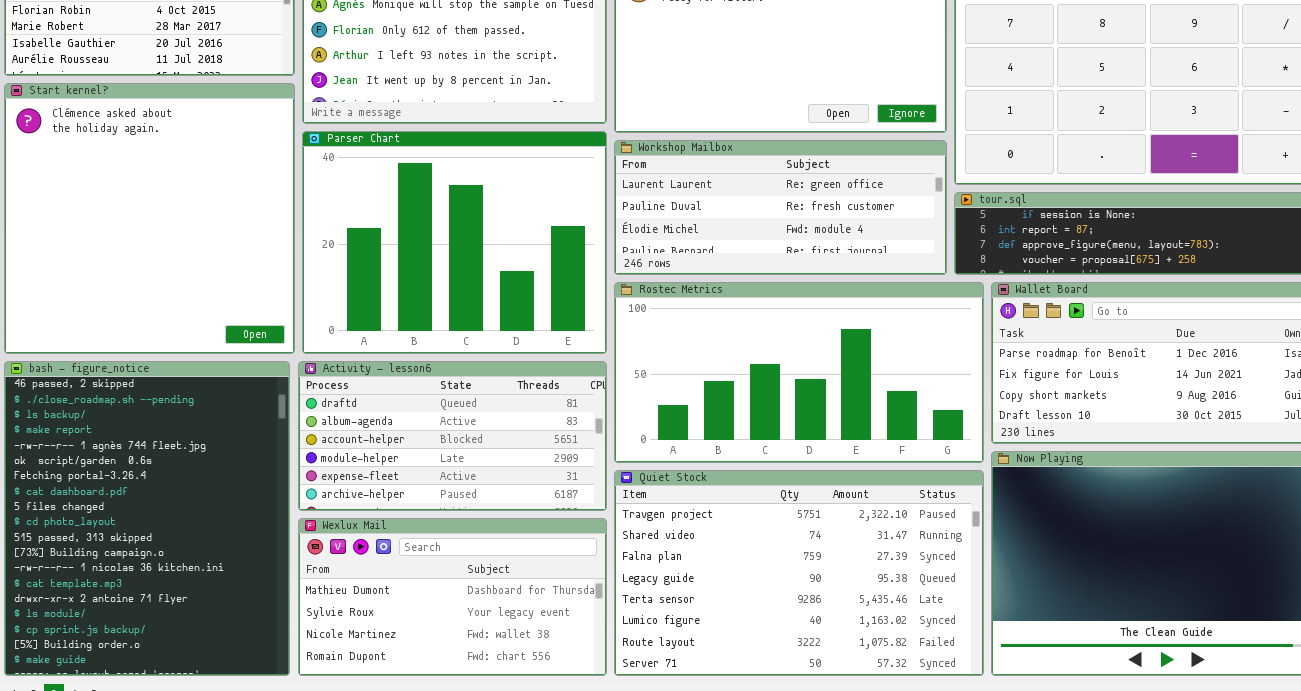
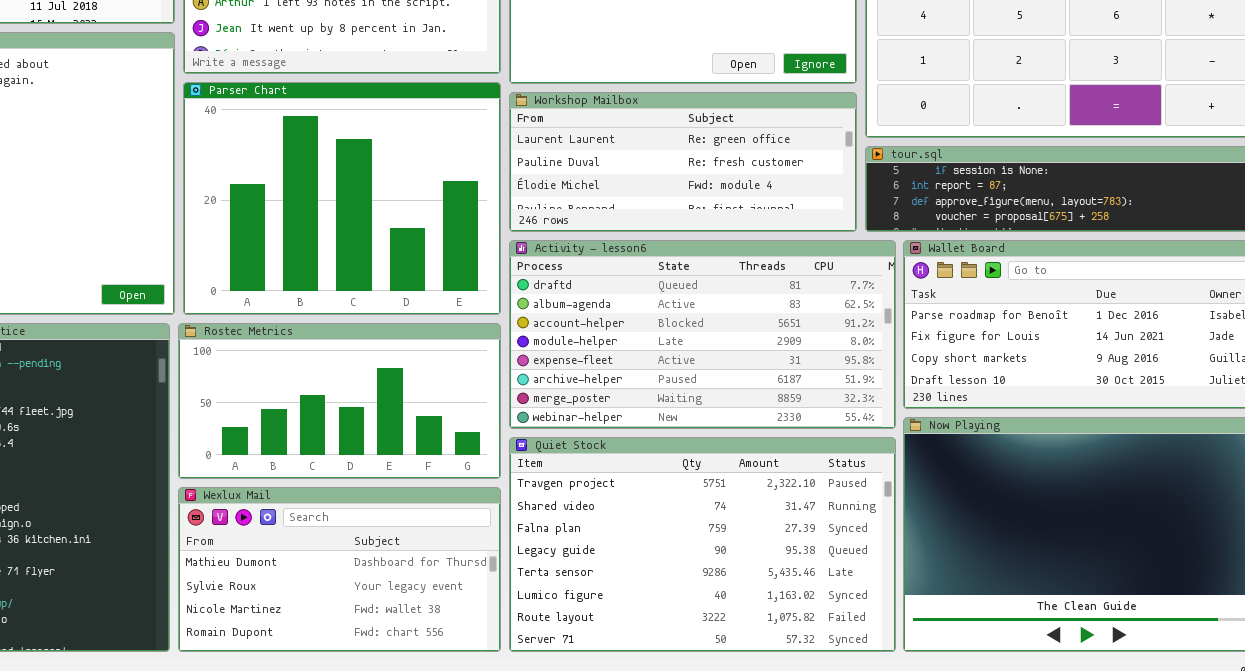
Rostec Metrics: [614,282,984,463] -> [178,323,501,479], moved, resized
Activity - lesson6: [298,361,607,511] -> [509,240,896,429], moved, resized

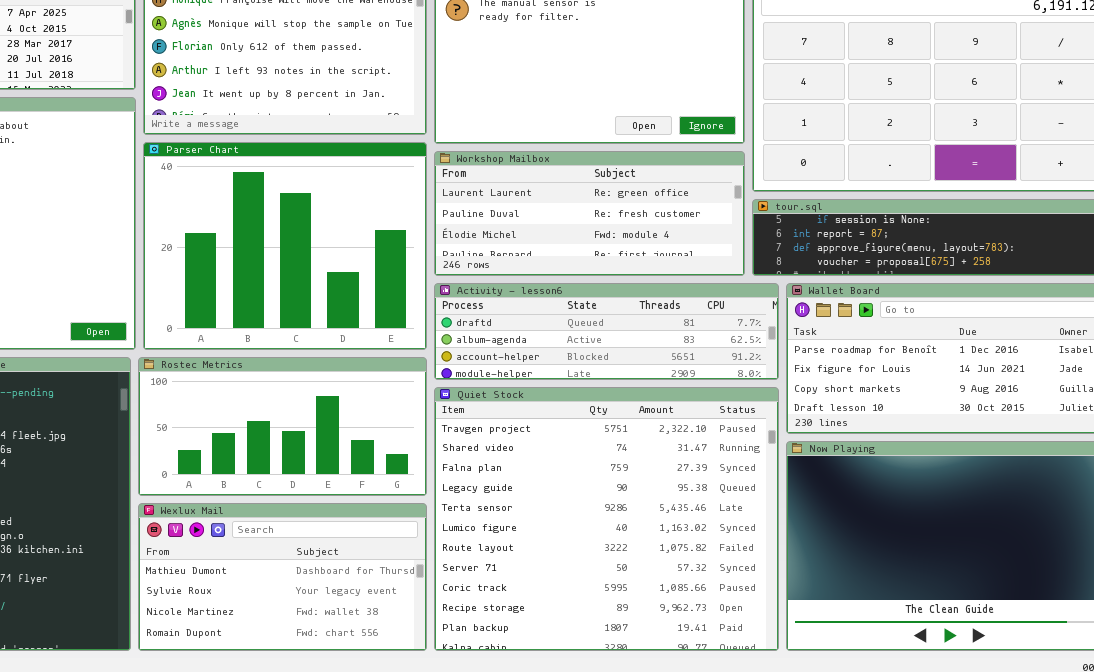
Activity - lesson6: [509,240,896,429] -> [434,283,779,380], resized
Quiet Stock: [509,437,896,652] -> [434,387,779,651], resized

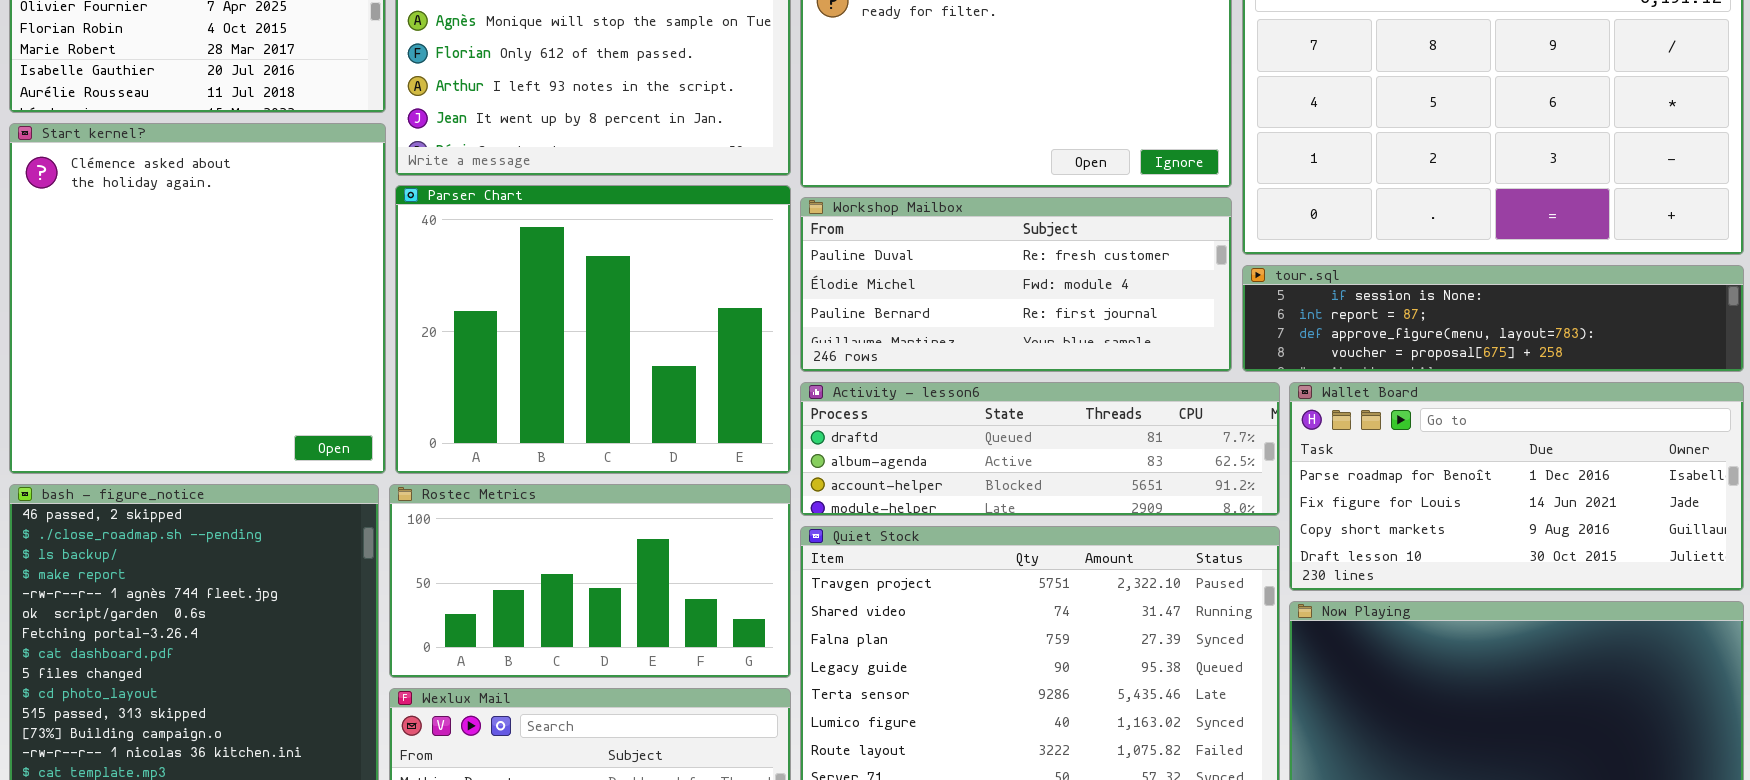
Workshop Mailbox: [434,151,745,276] -> [800,197,1232,372], scrolled down 1 row

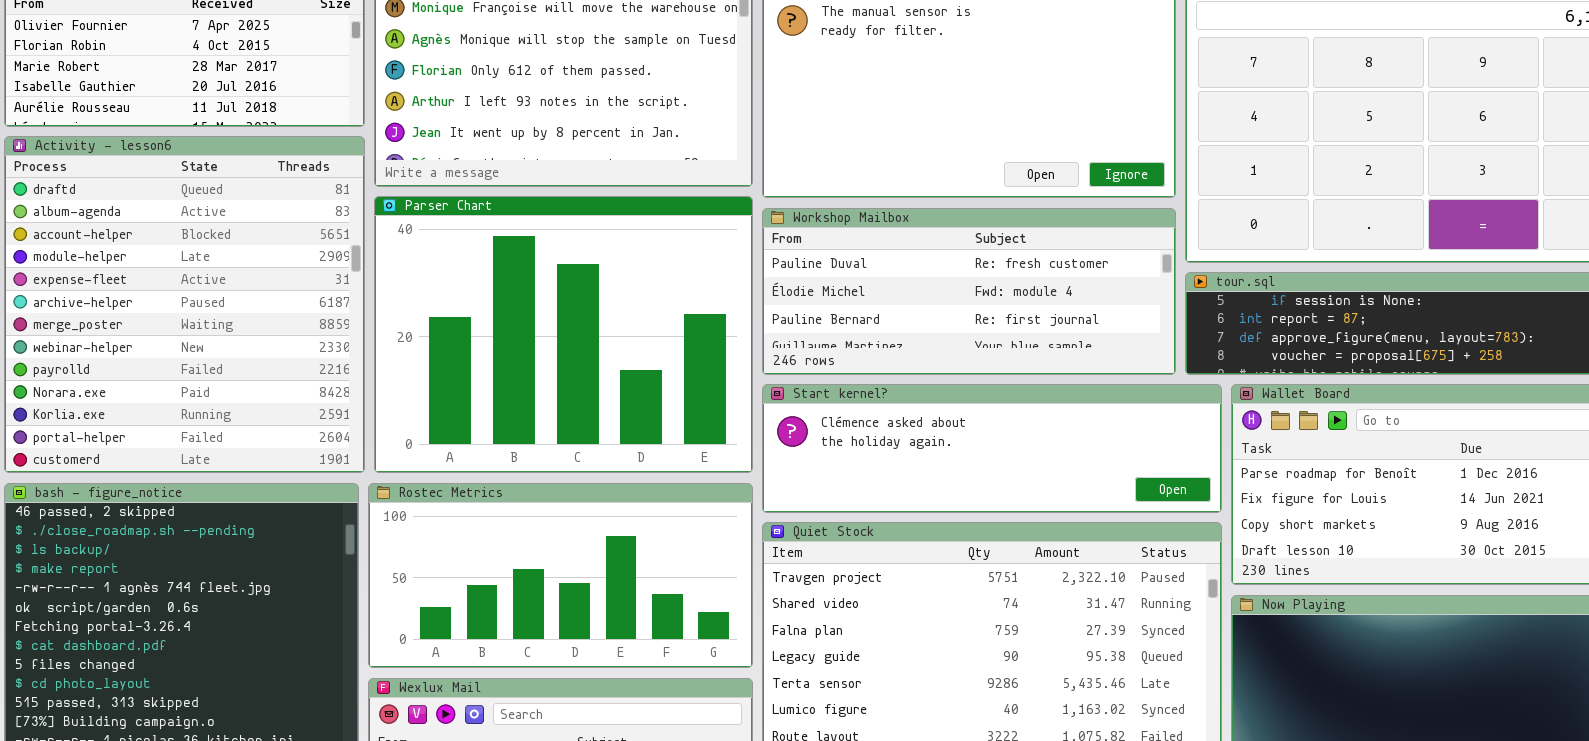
Start kernel?: [9,123,386,474] -> [762,384,1222,513], moved, resized
Activity - lesson6: [800,382,1280,516] -> [4,136,365,473], moved, resized

